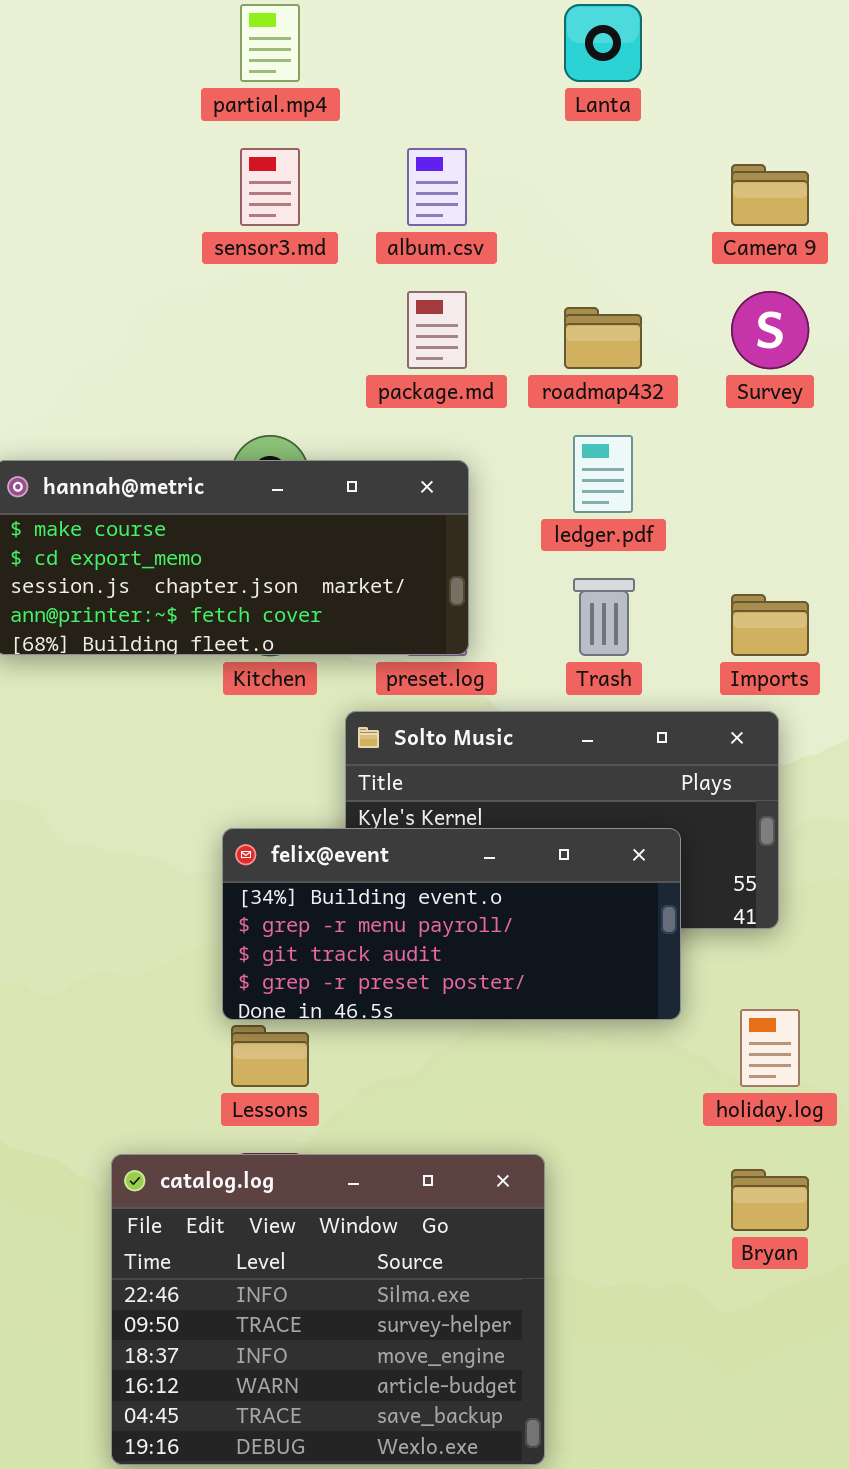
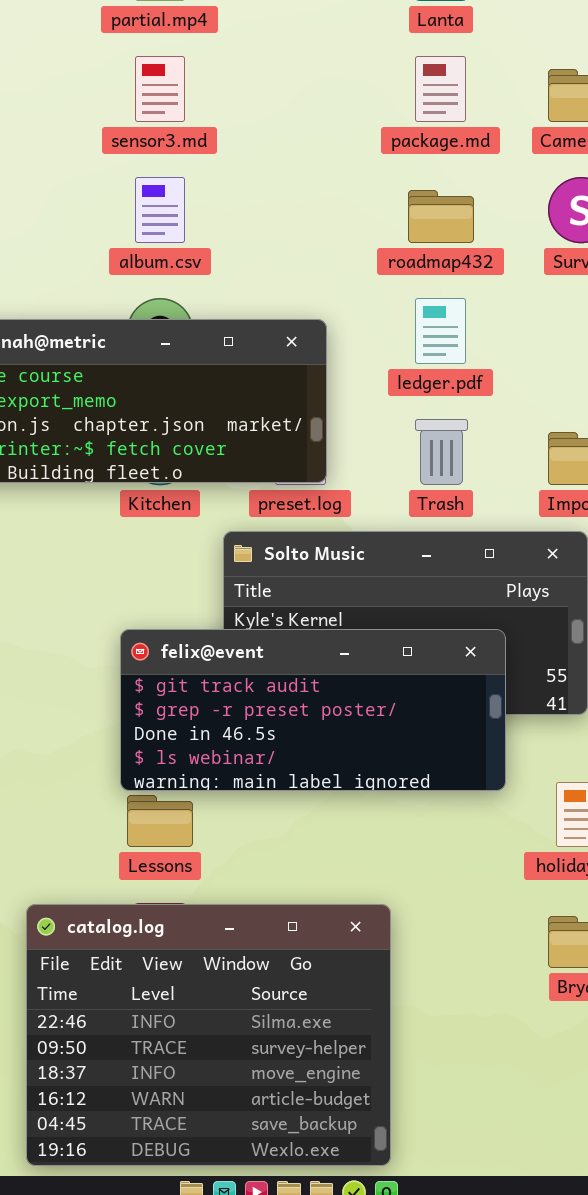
album.csv: [407,148,467,226] -> [135,177,185,243], moved
package.md: [407,291,467,369] -> [415,56,466,122], moved
felix@event: [222,828,681,1020] -> [120,629,506,791], scrolled down 2 rows

